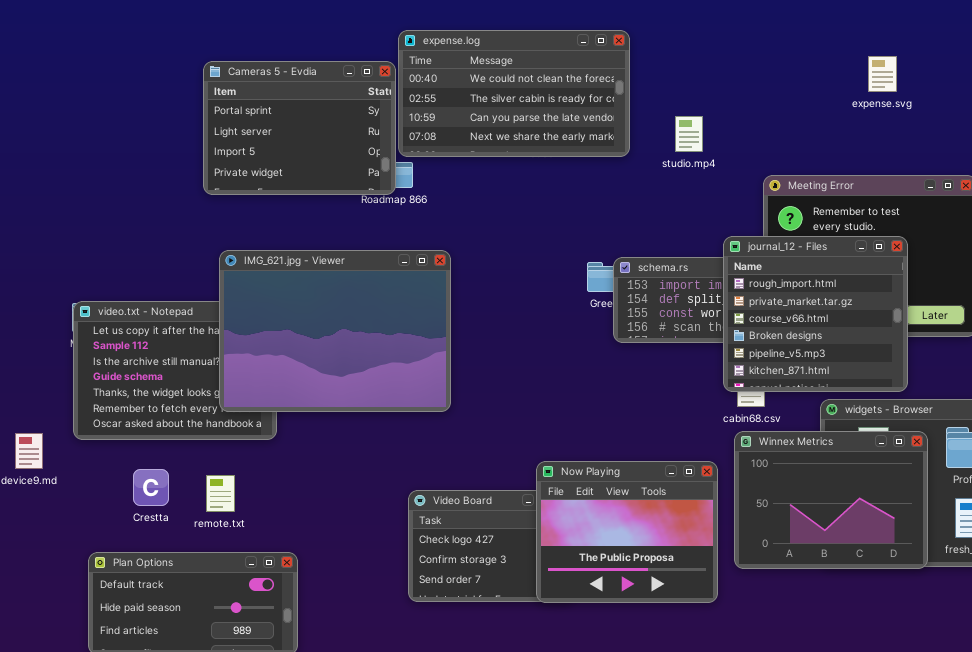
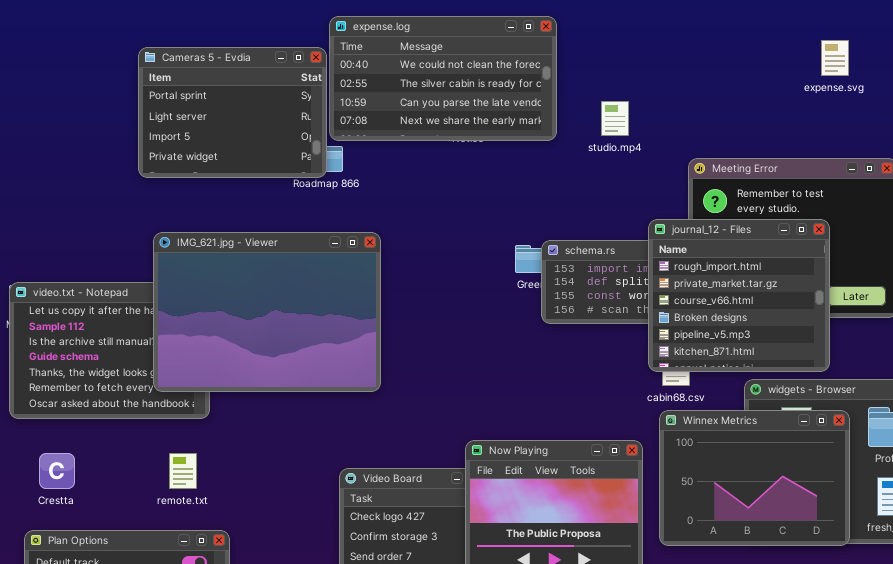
expense.svg: [868,56,897,92] -> [821,40,849,76], moved
Crestta: [133,469,169,506] -> [39,453,75,489], moved
remote.txt: [206,475,235,512] -> [169,453,197,489], moved

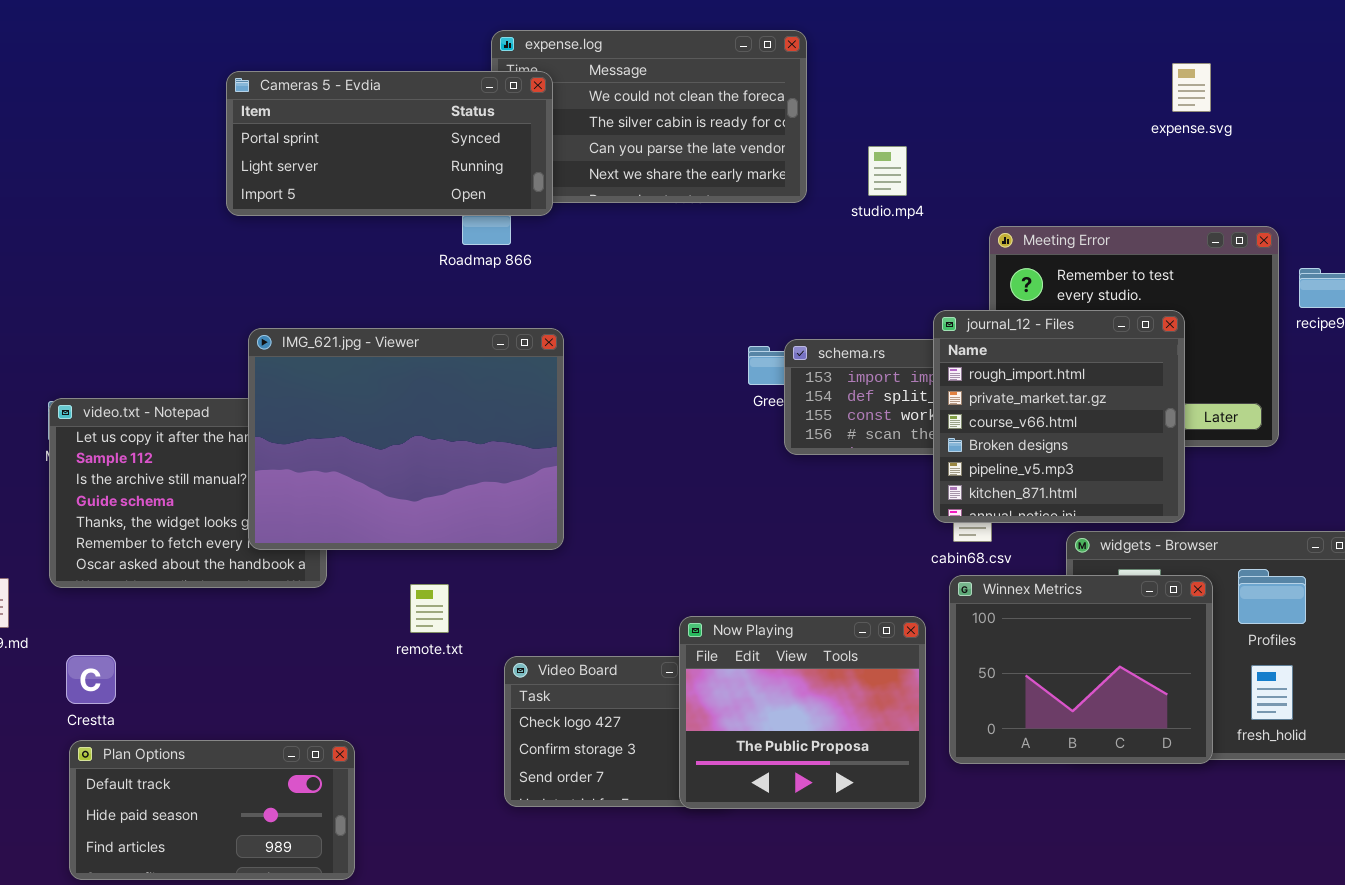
Cameras 5 - Evdia: [138,47,327,178] -> [226,71,553,216], resized
Crestta: [39,453,75,489] -> [66,655,116,704], moved
remote.txt: [169,453,197,489] -> [410,584,449,633], moved

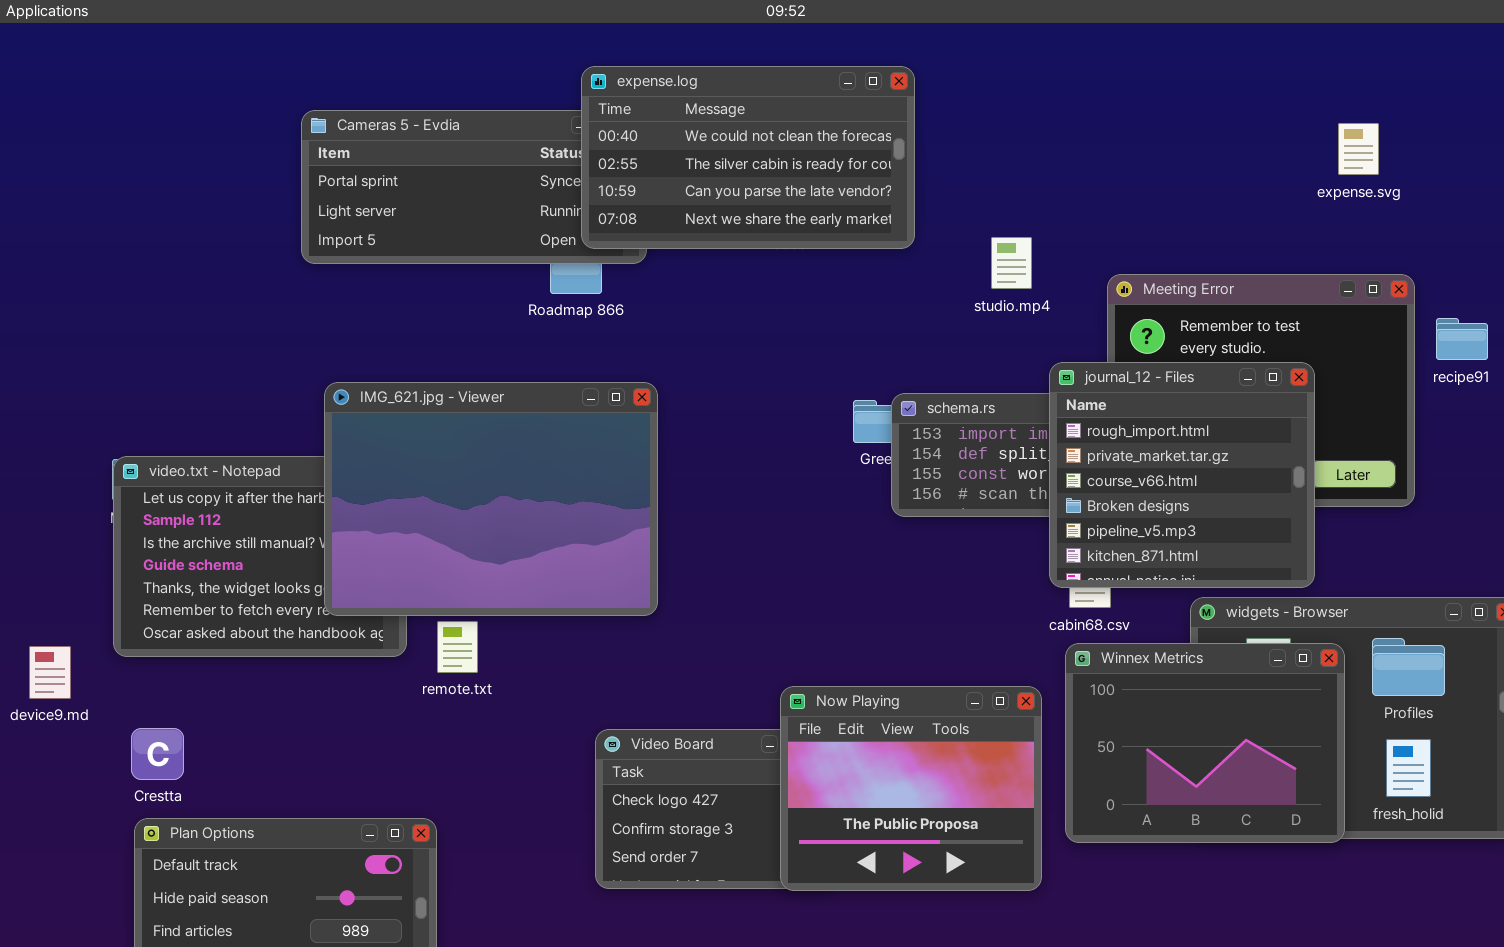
expense.log: [491,30,807,203] -> [581,66,915,249], raised
expense.svg: [1172,63,1211,112] -> [1338,123,1379,175], moved
studio.mp4: [868,146,907,196] -> [991,237,1032,289], moved
remote.txt: [410,584,449,633] -> [437,621,478,673], moved

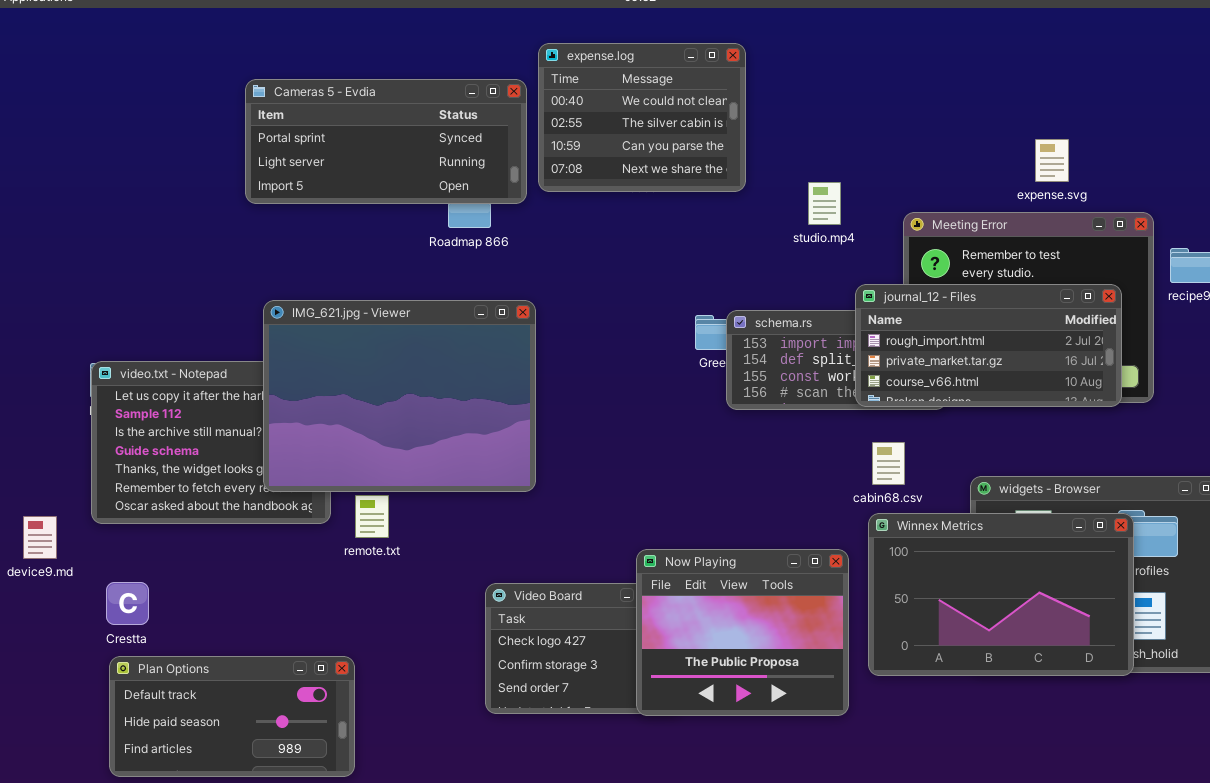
expense.log: [581,66,915,249] -> [538,43,746,192], resized
expense.svg: [1338,123,1379,175] -> [1035,139,1069,182], moved
journal_12 - Files: [1049,362,1315,588] -> [855,284,1122,407], resized
Winnex Metrics: [1065,643,1345,843] -> [868,513,1134,676], resized

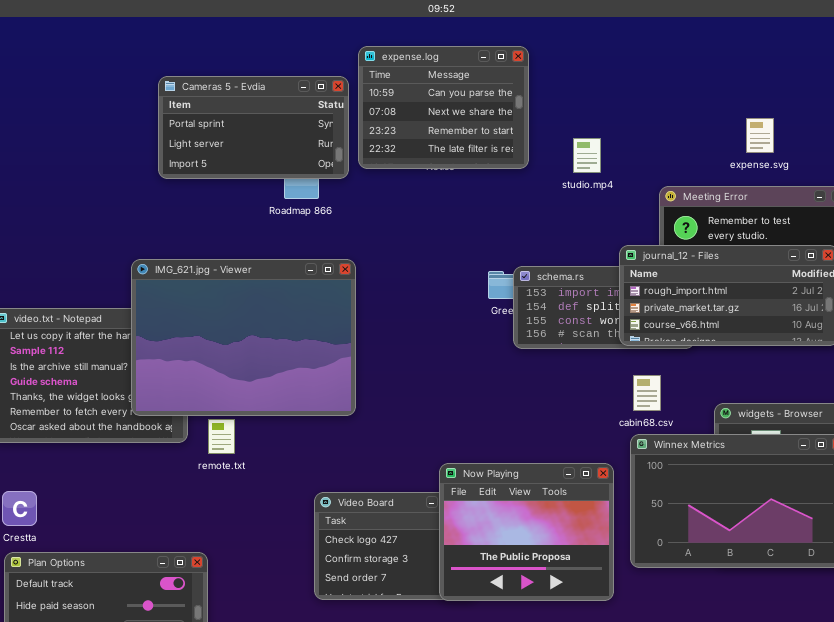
expense.log: [538,43,746,192] -> [358,46,529,169], scrolled down 2 rows
Cameras 5 - Evdia: [245,79,527,204] -> [158,76,349,179], resized
expense.svg: [1035,139,1069,182] -> [746,118,774,153], moved
studio.mp4: [808,182,841,225] -> [573,138,601,173], moved

